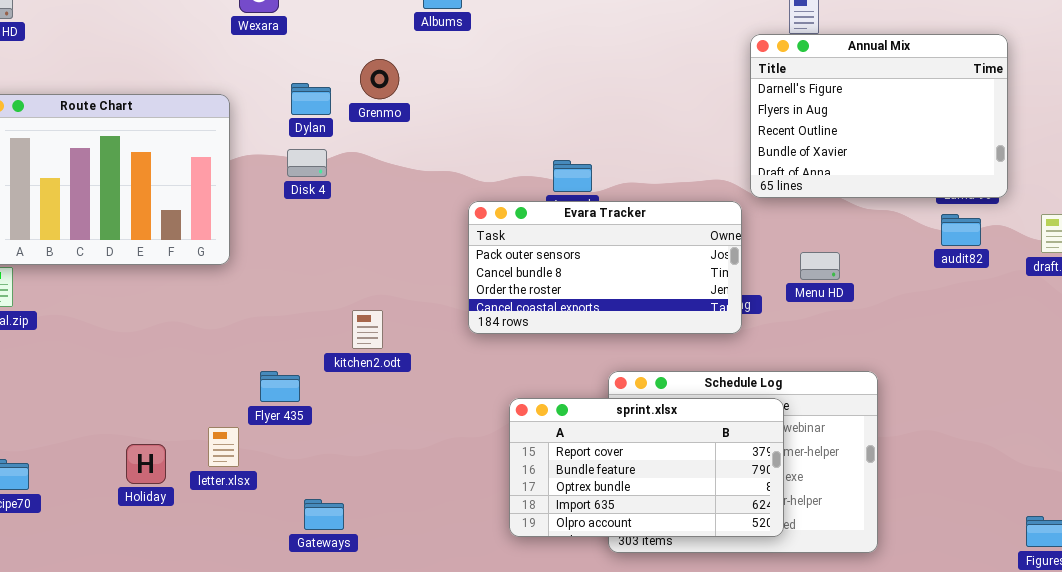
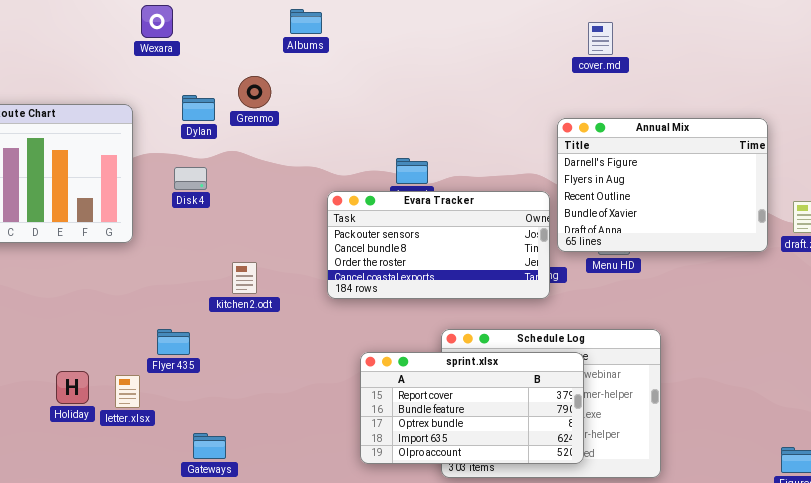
Annual Mix: [750,34,1008,198] -> [557,118,768,252], moved
Disk 4: [287,149,327,177] -> [174,167,207,190], moved
kitchen2.odt: [352,310,383,349] -> [232,262,257,294], moved
Holiday: [126,444,166,484] -> [56,371,89,404], moved

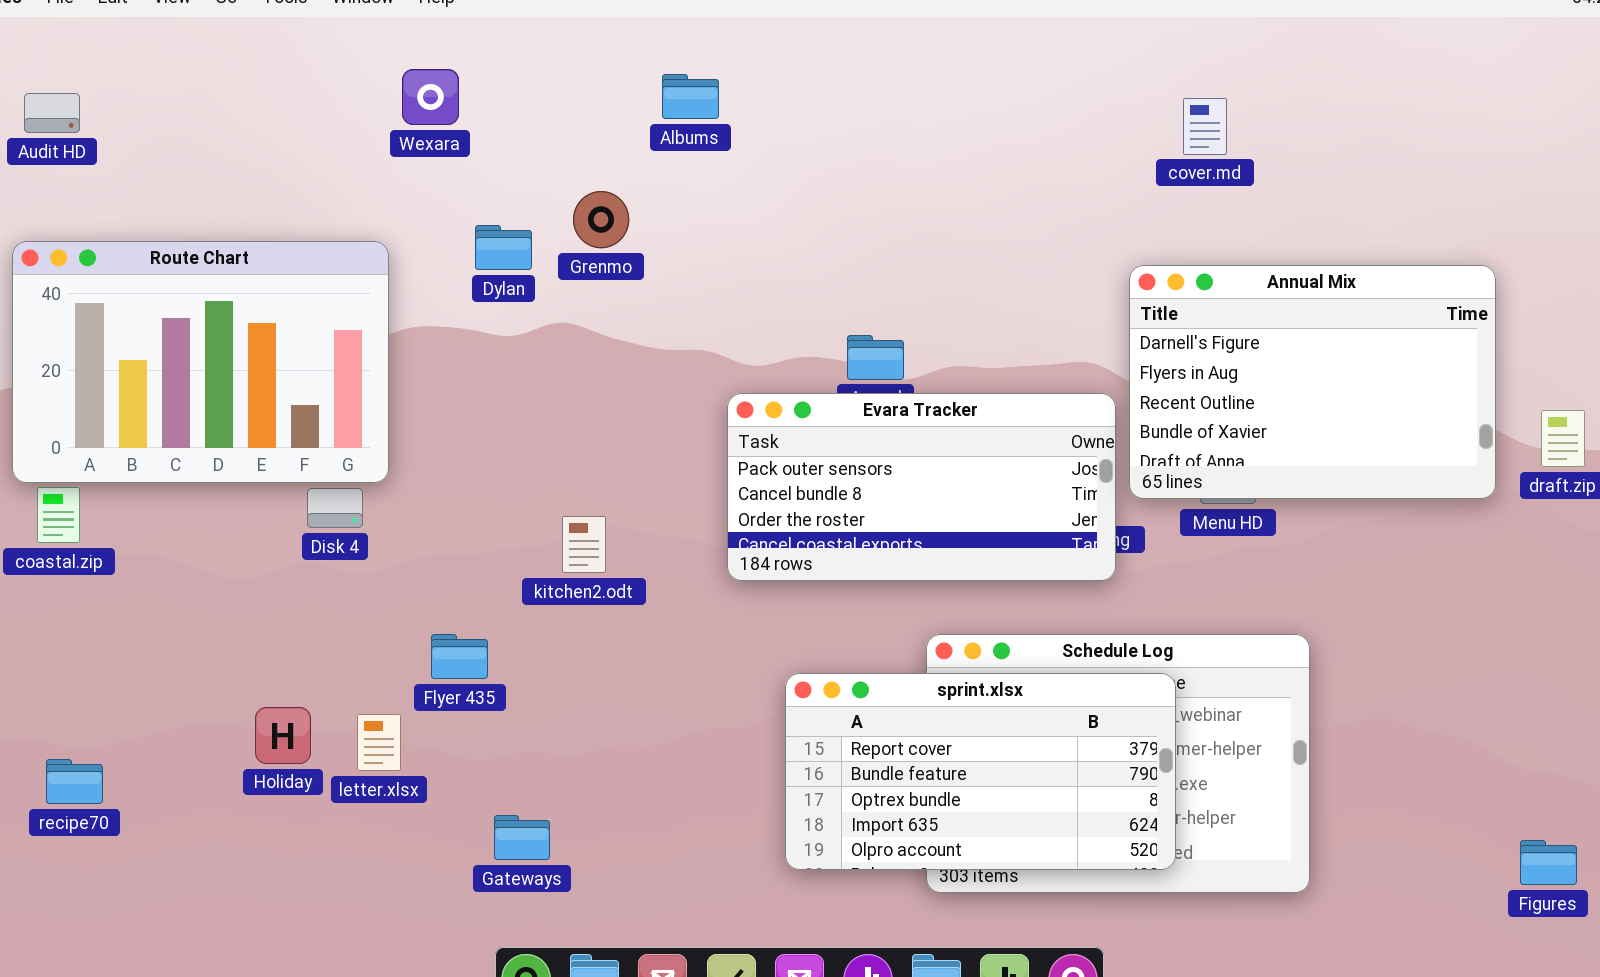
Disk 4: [174,167,207,190] -> [307,488,363,528], moved

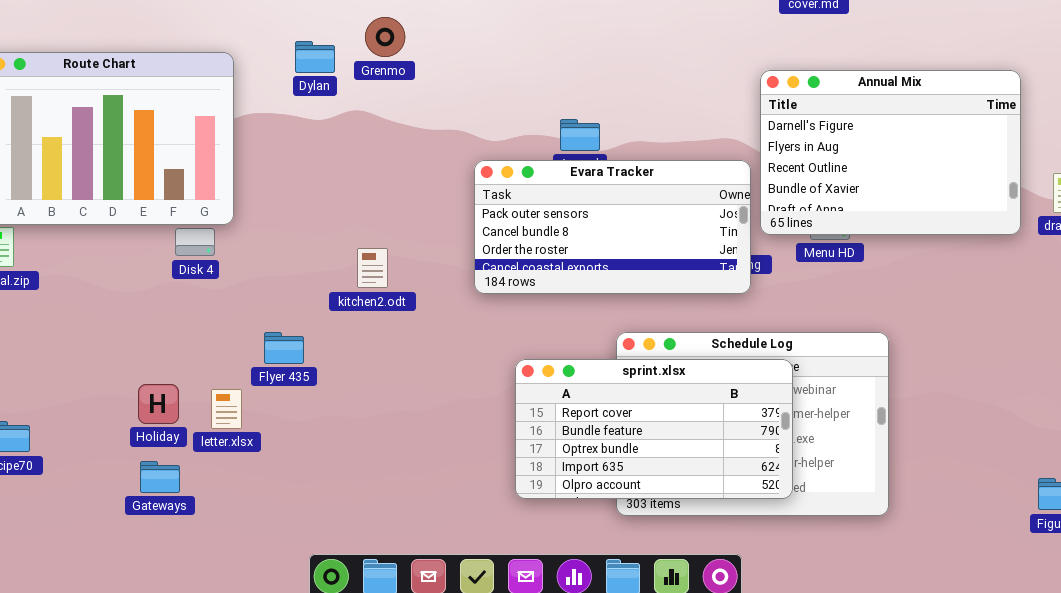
Gateways: [494,815,550,860] -> [140,461,180,493], moved

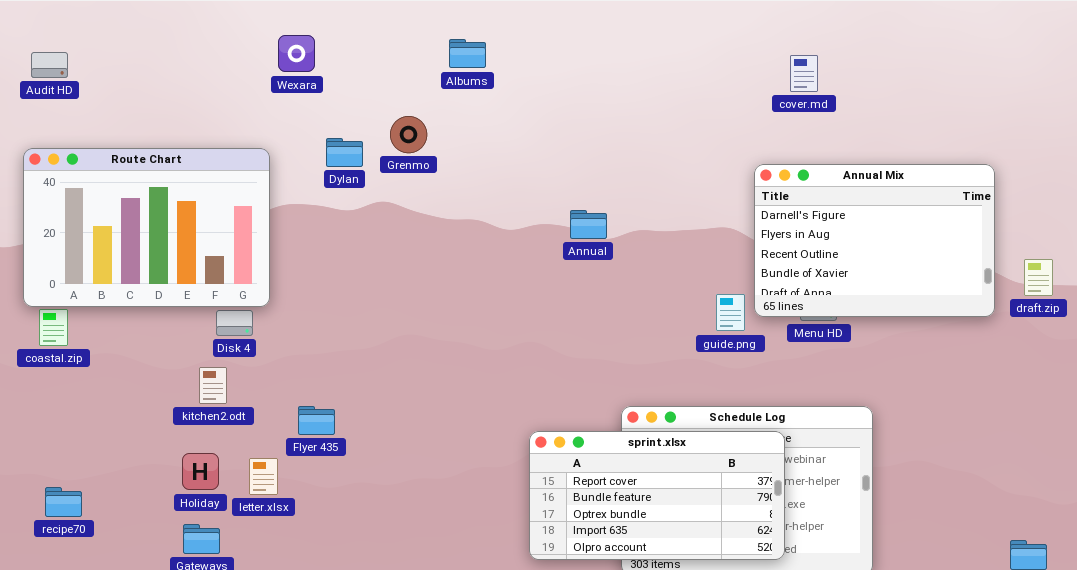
Evara Tracker: [474,160,751,294] -> none, closed
kitchen2.odt: [357,248,388,288] -> [199,367,227,404], moved

